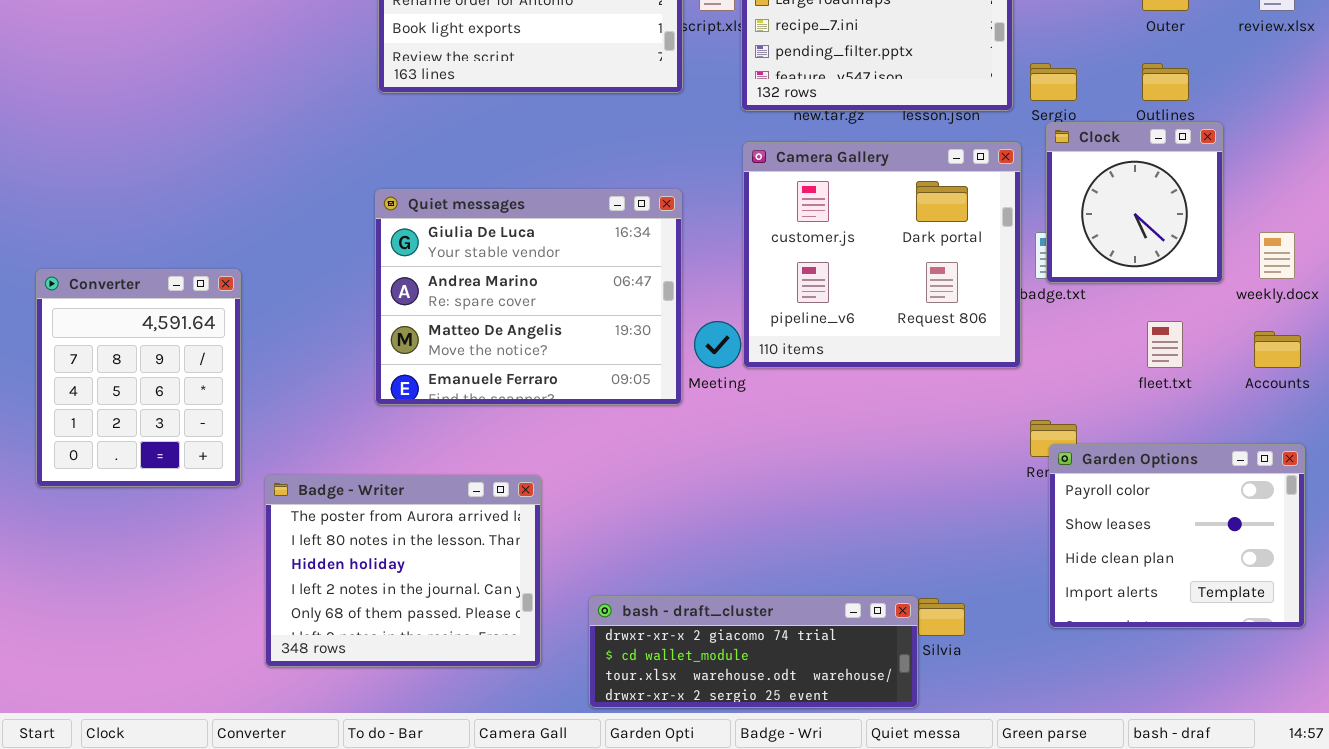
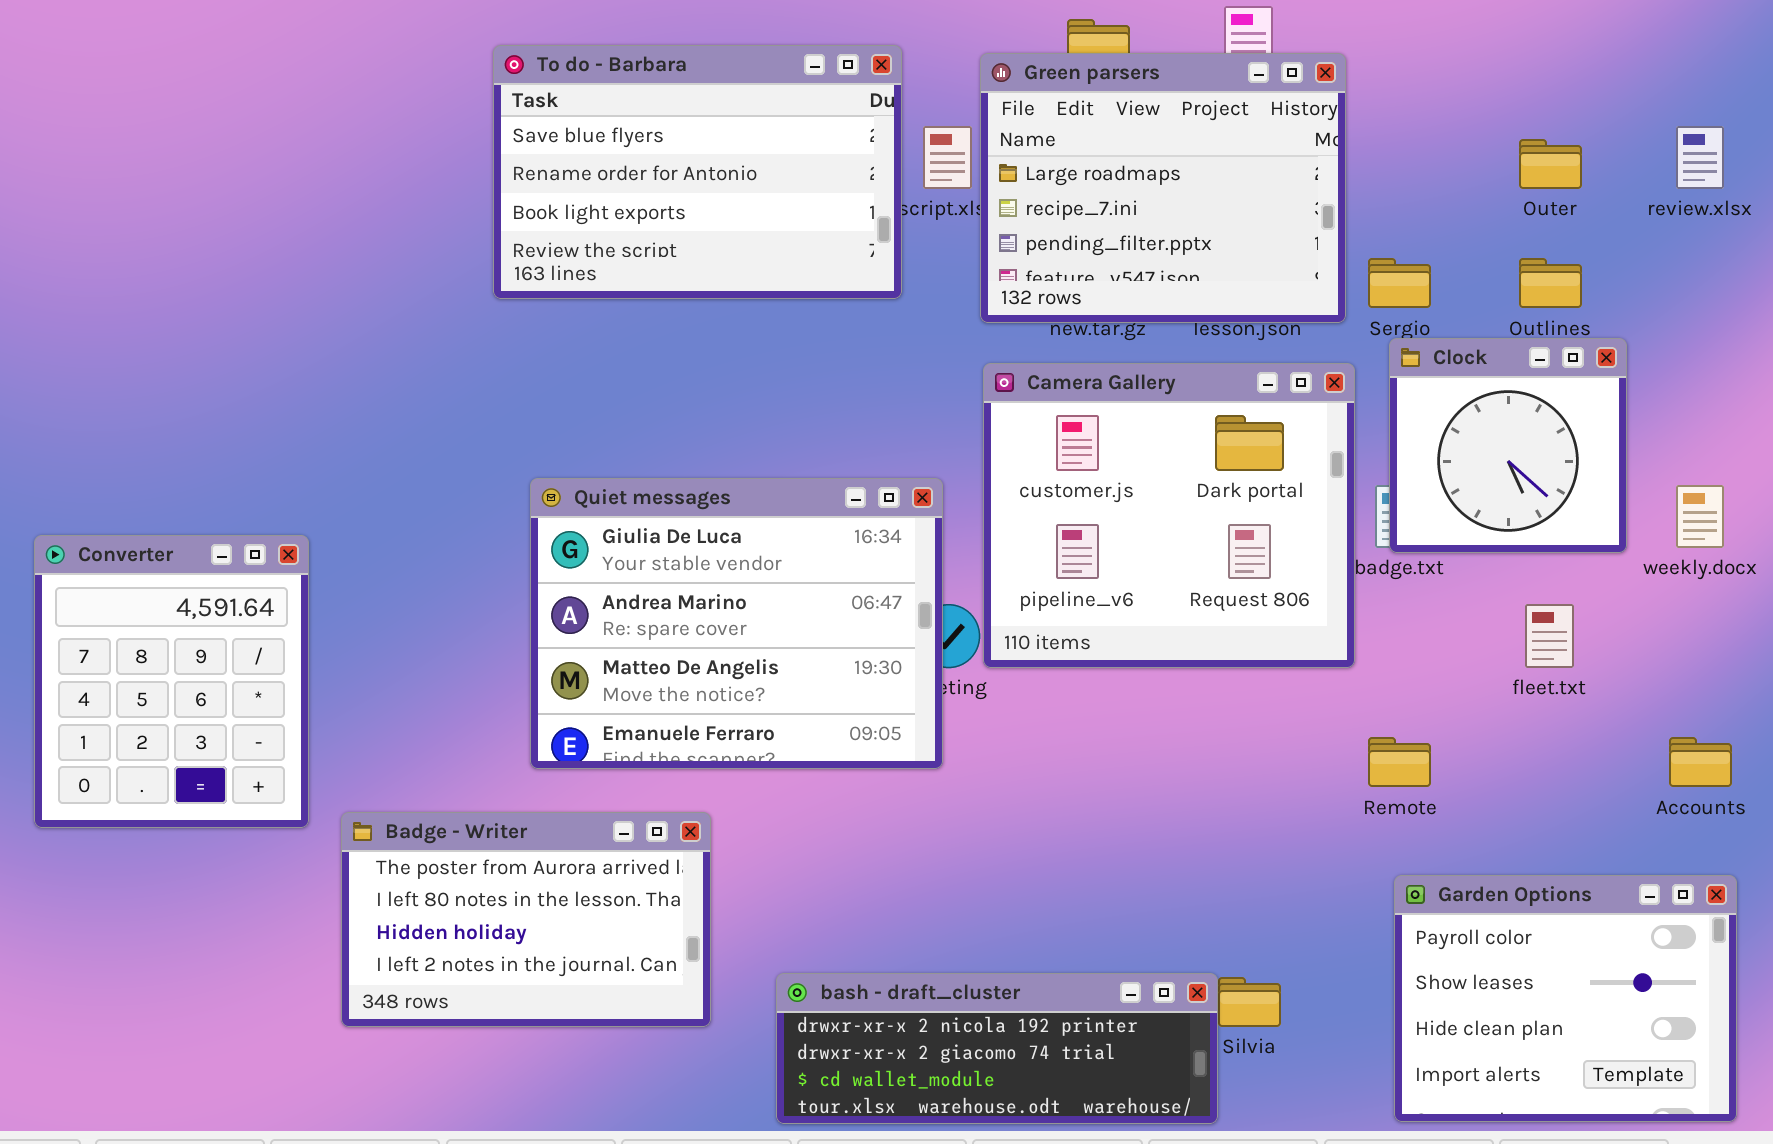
Quiet messages: [375,189,682,405] -> [530,478,943,769], moved
Accounts: [1254,331,1301,368] -> [1669,737,1732,787], moved
Garden Options: [1049,444,1305,628] -> [1394,875,1737,1122], moved
Badge - Writer: [265,475,541,667] -> [341,812,711,1027], resized
bash - draft_cluster: [589,596,918,708] -> [776,973,1218,1124], scrolled up 1 row

